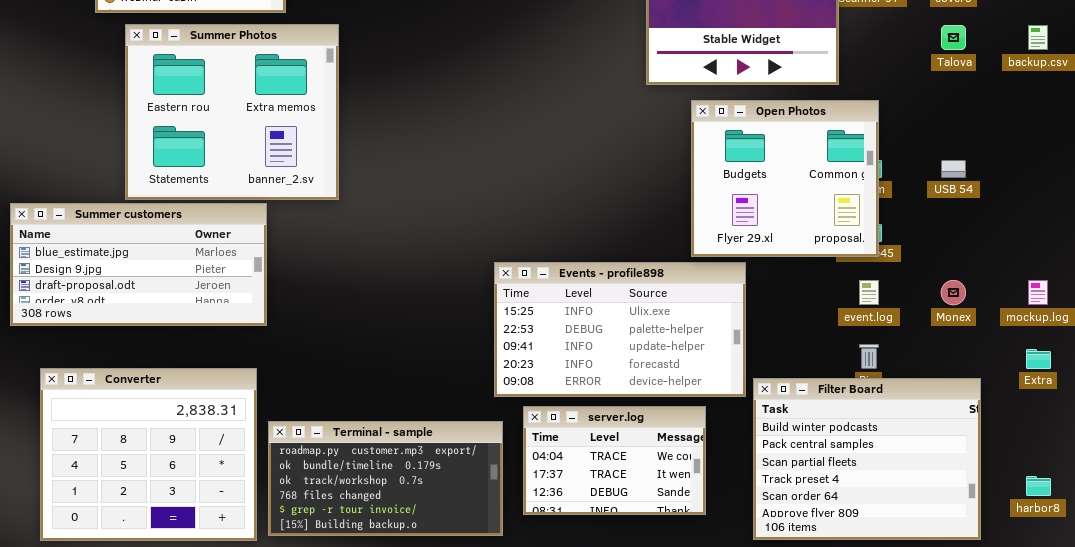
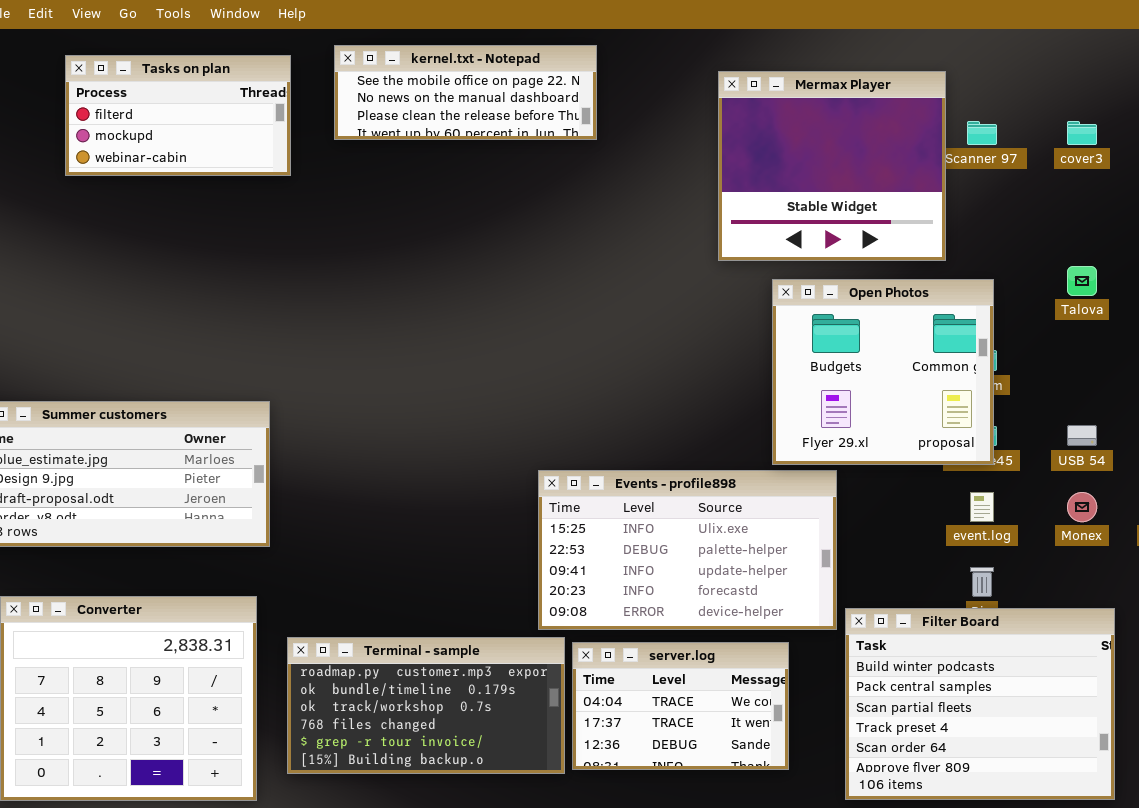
Summer Photos: [125,24,339,200] -> none, closed
Talova: [941,25,966,50] -> [1067,266,1097,296], moved
USB 54: [941,160,966,178] -> [1067,425,1097,446], moved
Terminal - sample: [268,421,503,536] -> [287,637,565,774], moved

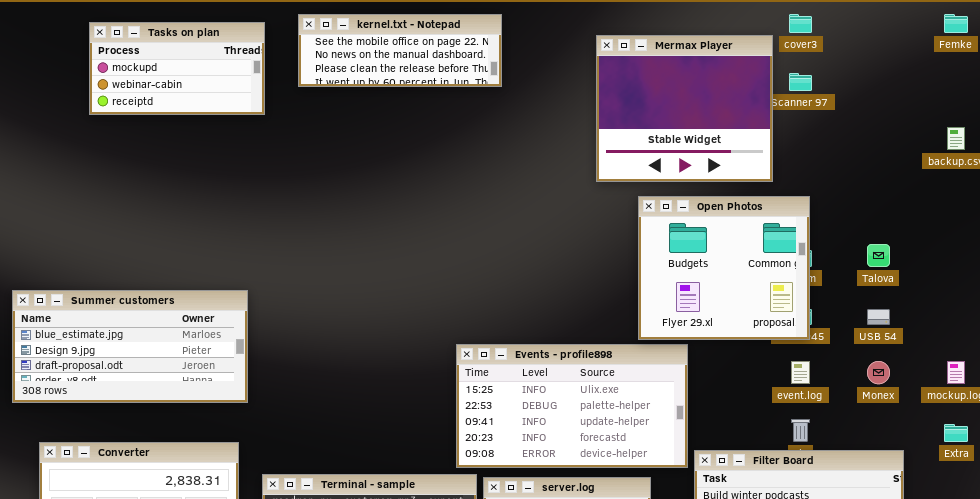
Tasks on plan: [65,55,291,176] -> [89,22,265,115], scrolled down 1 row
cover3: [1067,121,1097,145] -> [789,14,812,33], moved
Talova: [1067,266,1097,296] -> [867,244,890,267], moved

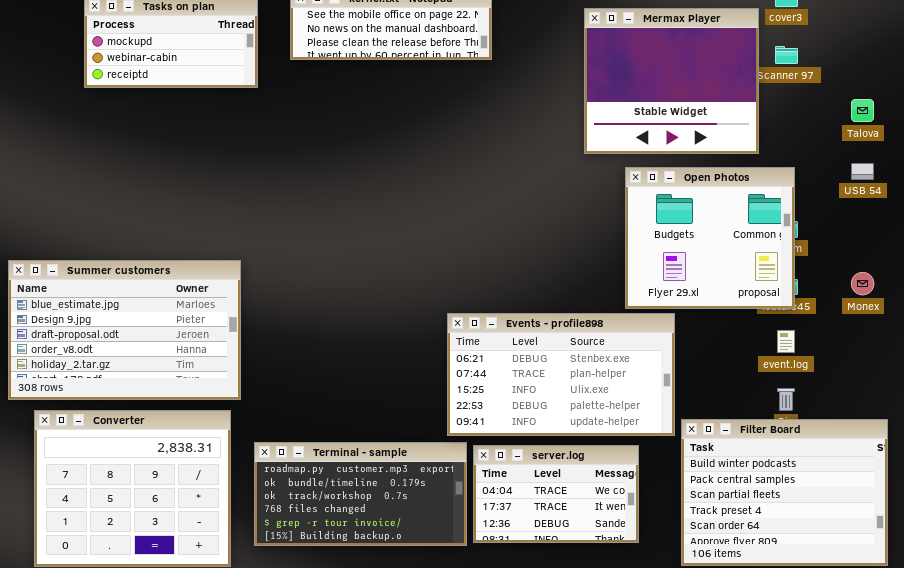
Talova: [867,244,890,267] -> [851,99,874,122], moved
Summer customers: [12,290,248,403] -> [8,260,241,400], resized
USB 54: [867,309,890,325] -> [851,163,874,180], moved
Events - profile898: [456,344,688,468] -> [447,313,675,436], scrolled up 2 rows
Monex: [867,361,890,384] -> [851,272,874,295], moved

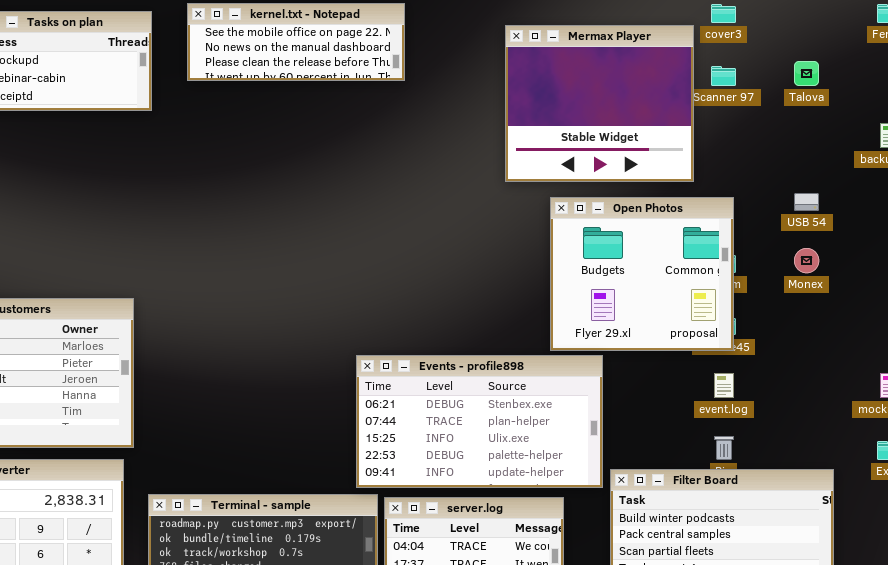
Talova: [851,99,874,122] -> [794,61,819,86], moved
Monex: [851,272,874,295] -> [794,248,819,273], moved

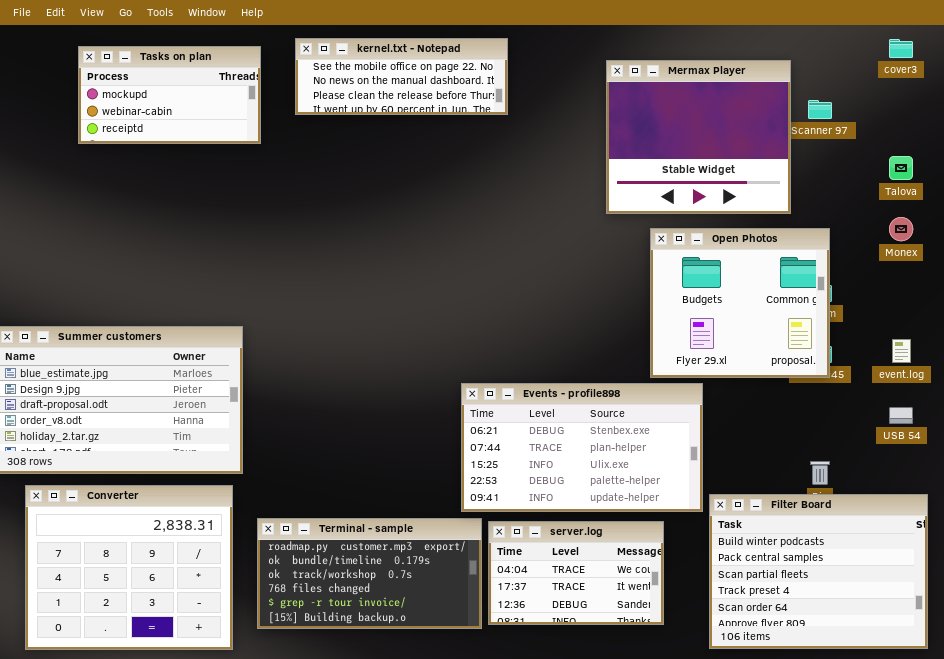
cover3: [711,4,736,23] -> [889,39,913,58], moved
Talova: [794,61,819,86] -> [889,156,913,180], moved
USB 54: [794,193,819,211] -> [889,407,913,424], moved
Monex: [794,248,819,273] -> [889,217,913,241], moved
event.log: [714,373,734,398] -> [892,339,911,363], moved

